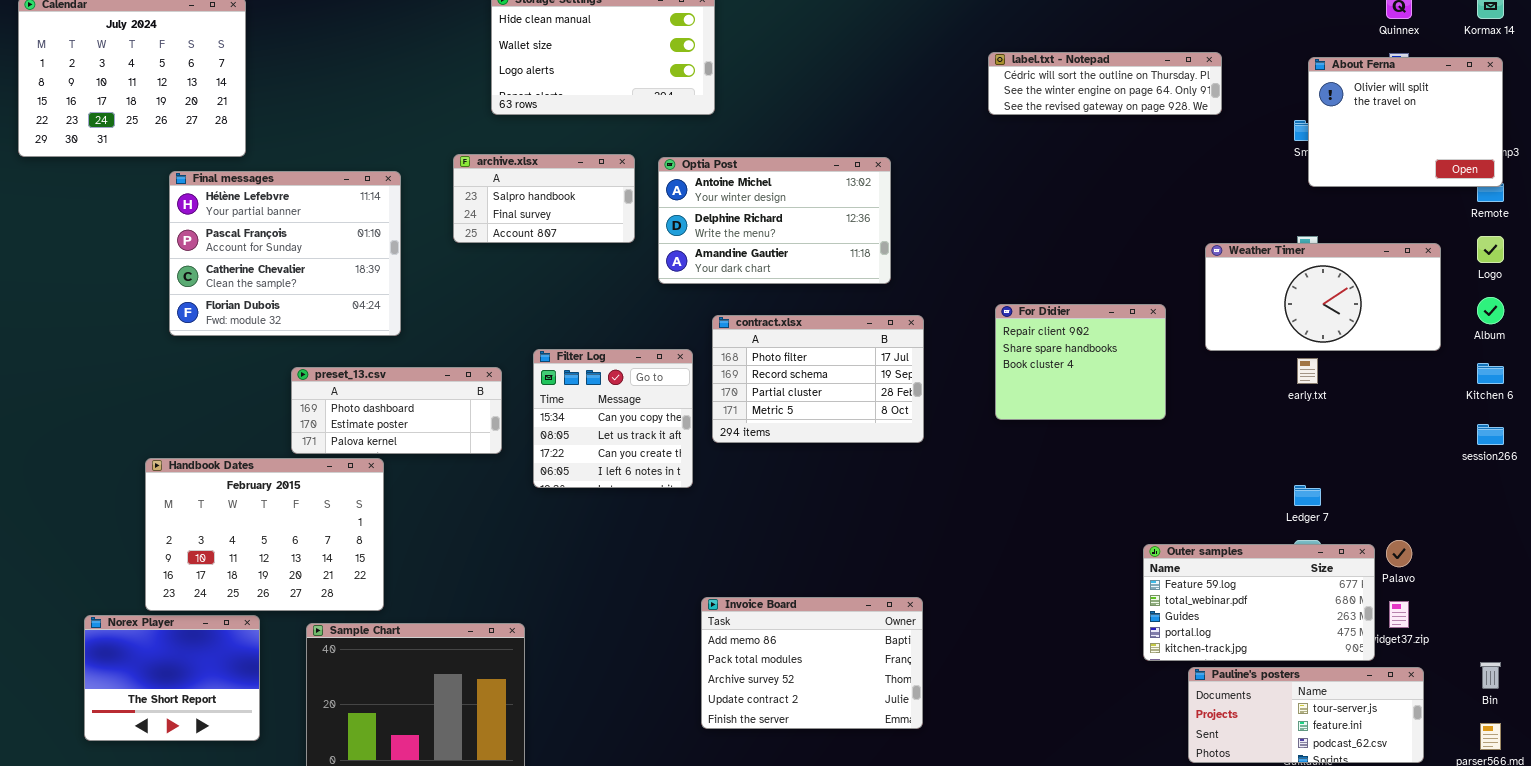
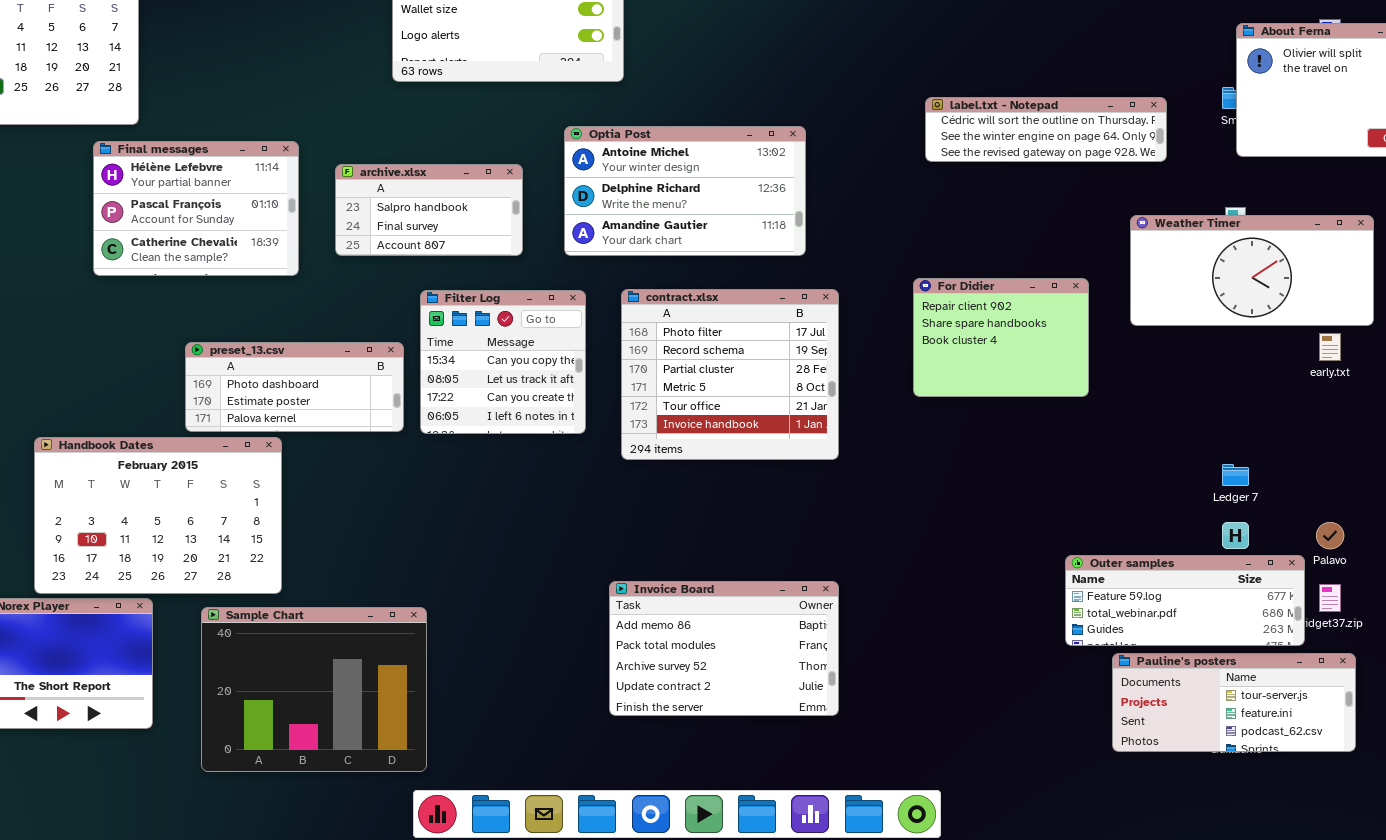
label.txt - Notepad: [988,52,1222,115] -> [925,97,1167,162], moved
archive.xlsx: [453,154,635,243] -> [335,164,523,256], moved
Final messages: [169,171,401,336] -> [93,141,299,276], resized
contract.xlsx: [712,315,924,443] -> [621,289,839,460], resized
Filter Log: [533,349,693,488] -> [420,290,586,434], moved
early.txt: [1297,358,1318,384] -> [1319,333,1341,361], moved
Outer samples: [1143,544,1375,661] -> [1065,555,1305,646], resized

